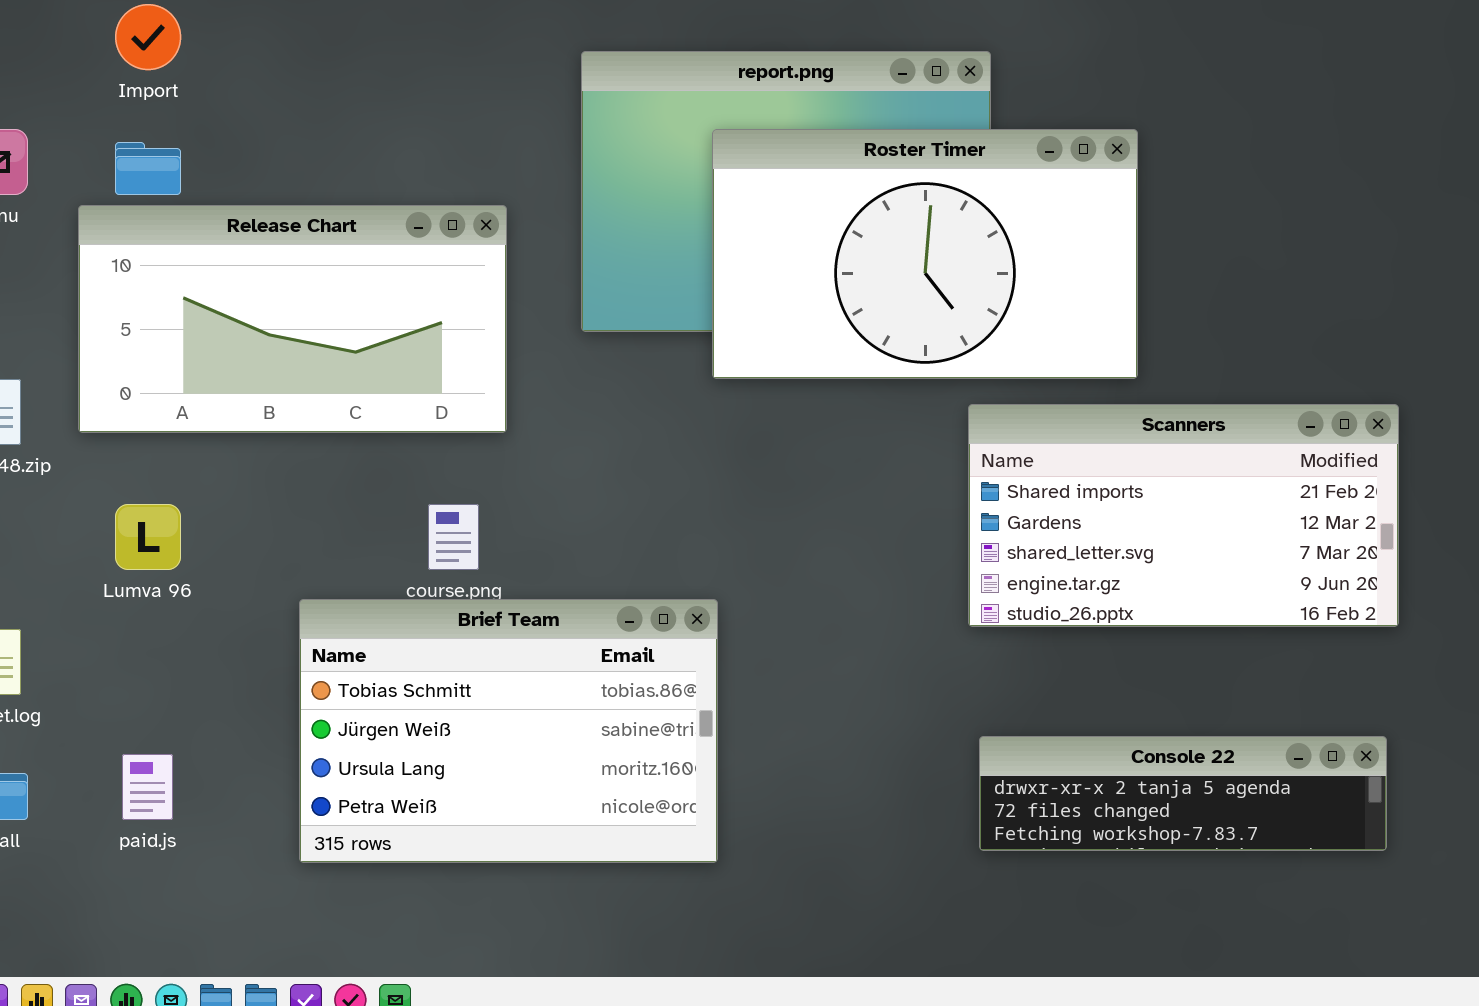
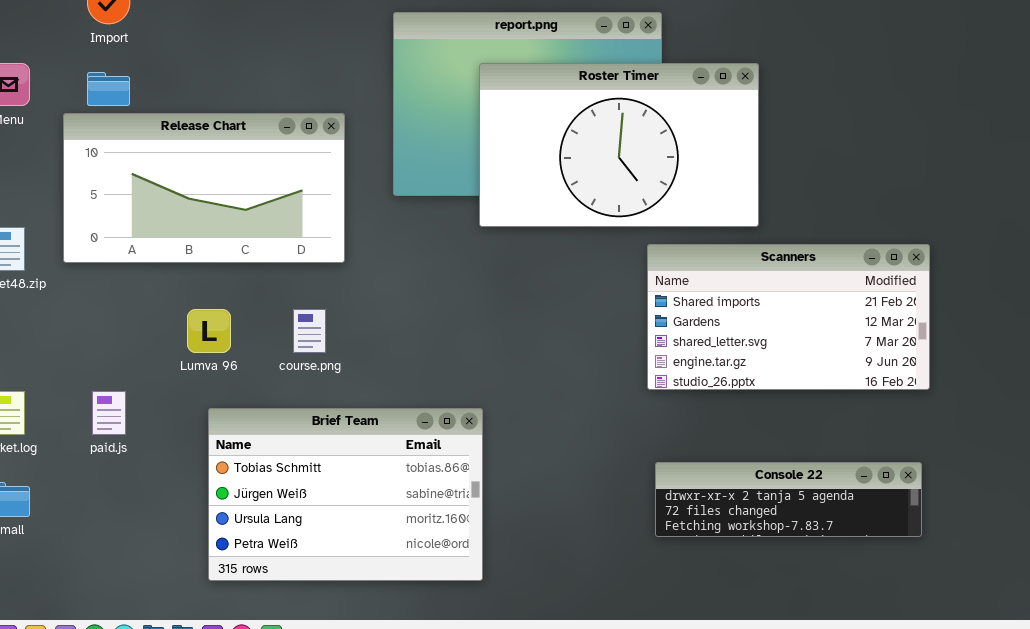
Lumva 96: [115,504,181,570] -> [187,309,231,353], moved
Brief Team: [299,599,718,863] -> [208,408,483,581], moved
paid.js: [122,754,173,820] -> [92,391,126,435], moved

